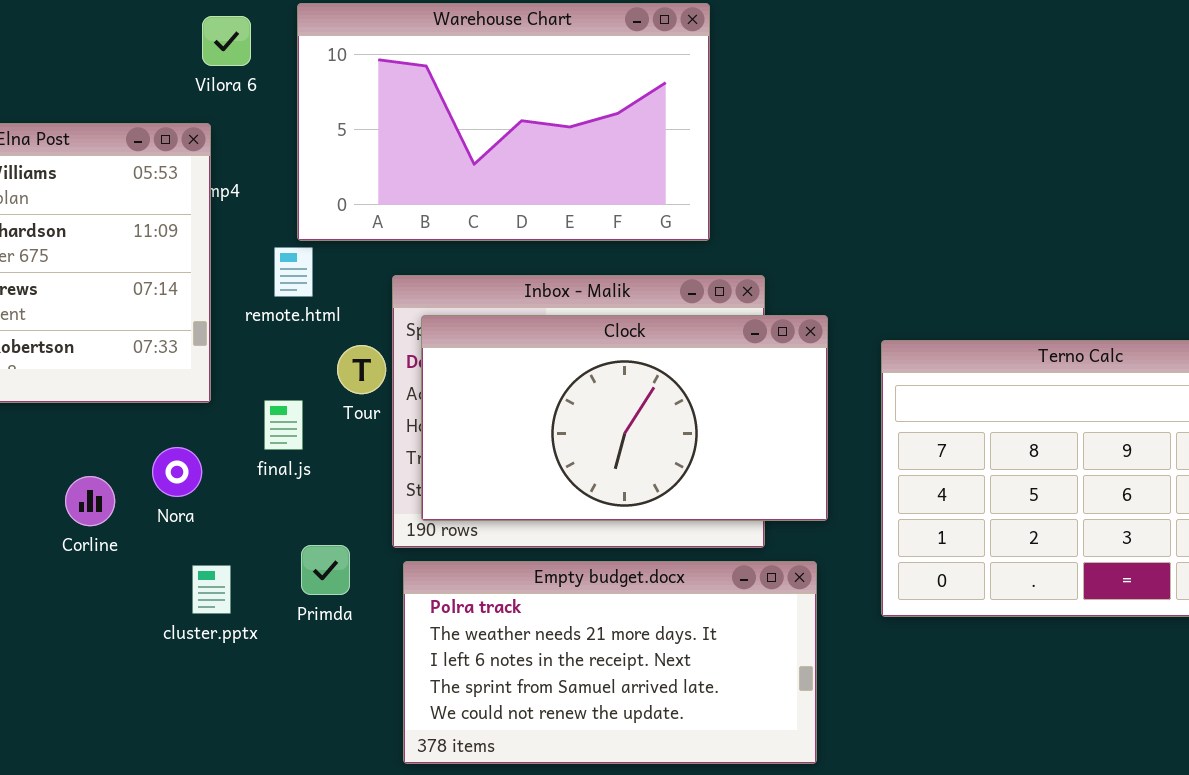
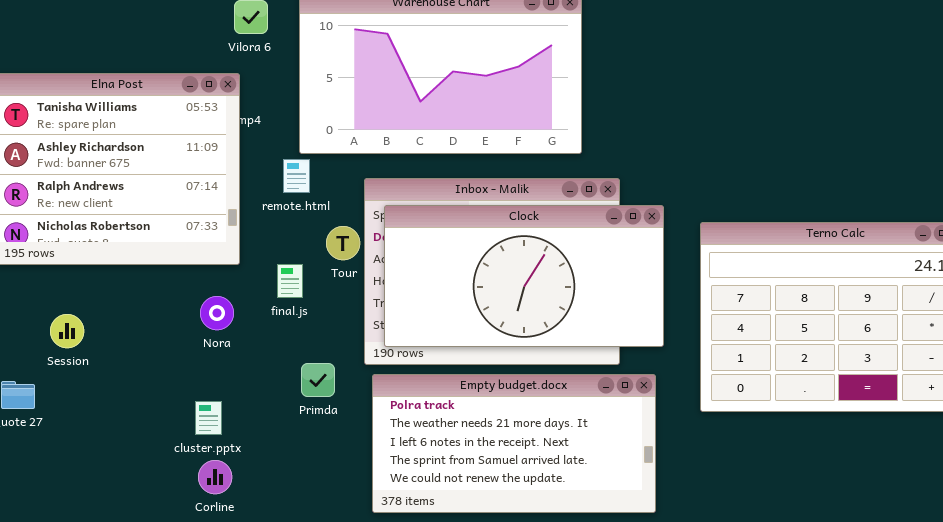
Corline: [65,476,115,526] -> [198,460,232,494], moved
cluster.pptx: [192,565,231,614] -> [195,401,222,435], moved

